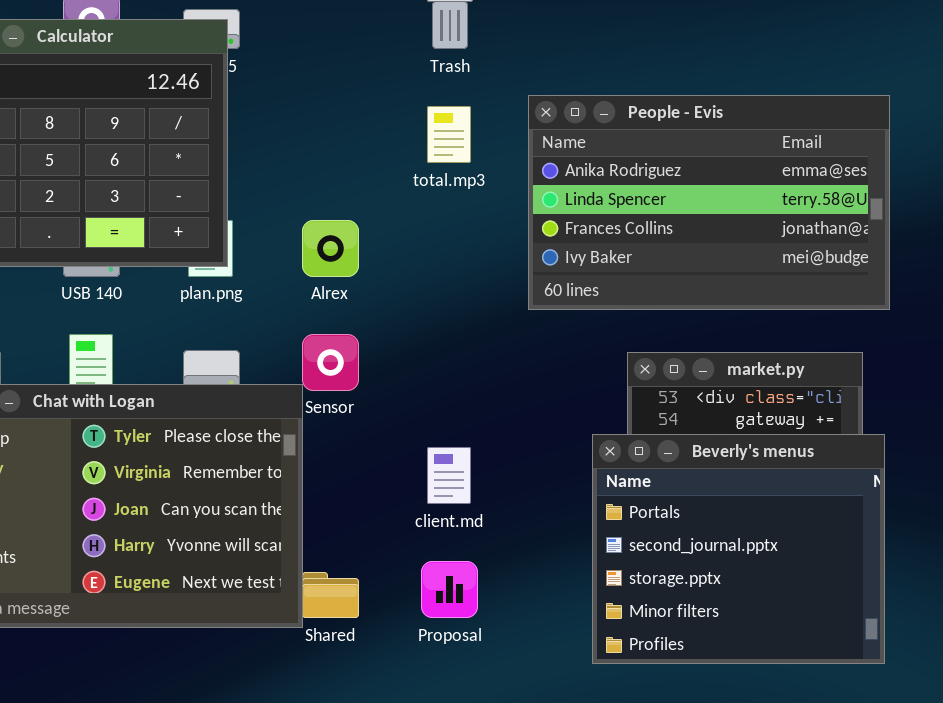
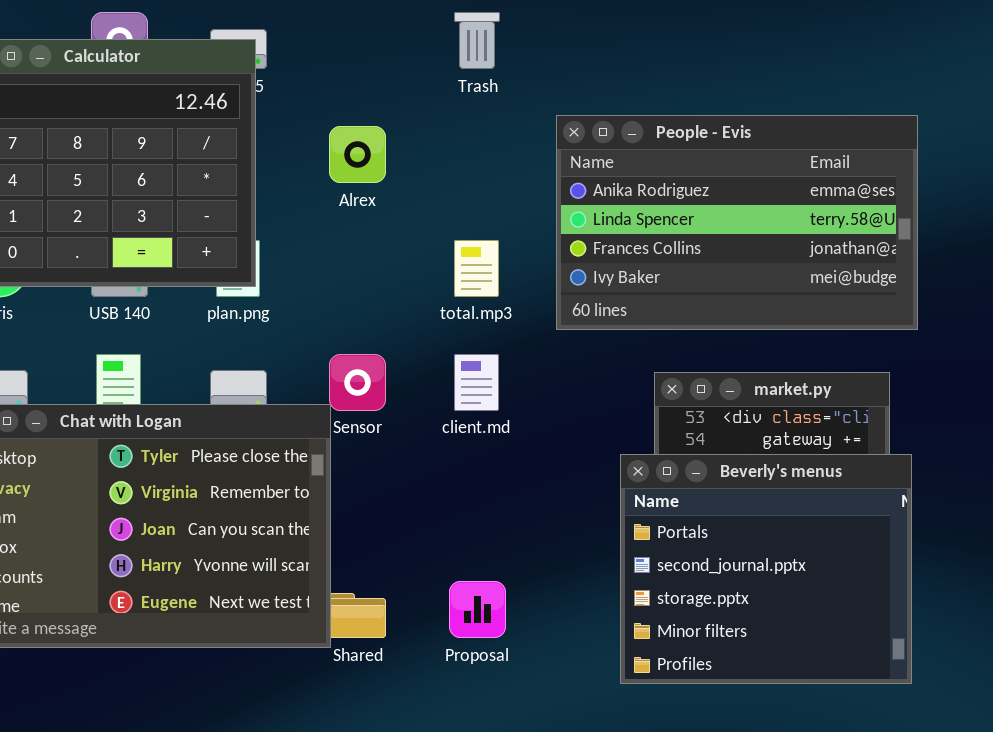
total.mp3: [427,106,471,163] -> [454,240,499,297], moved
Alrex: [302,220,359,277] -> [329,126,386,183], moved
client.md: [427,447,471,504] -> [454,354,499,411], moved

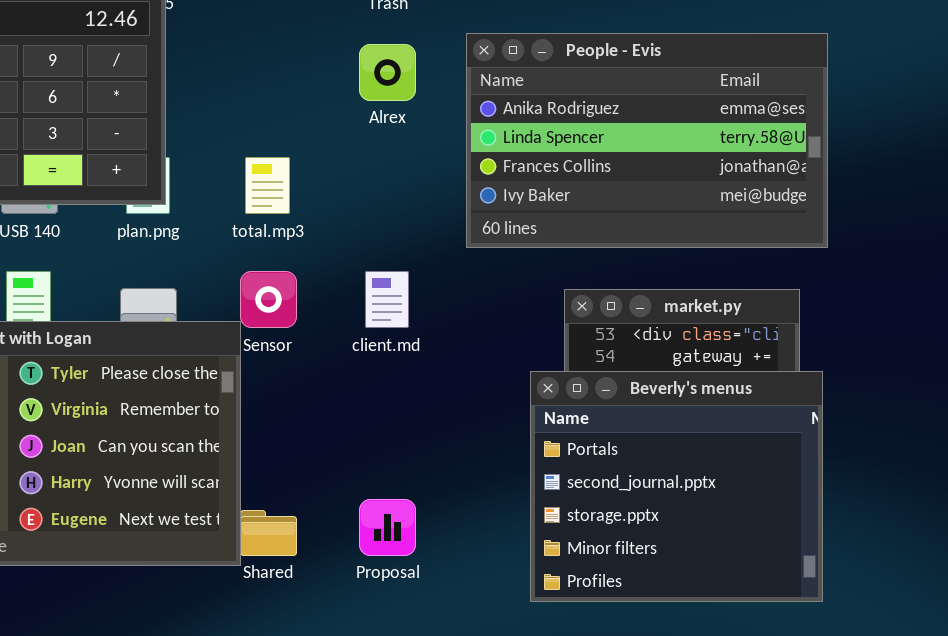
Alrex: [329,126,386,183] -> [359,44,416,101], moved
total.mp3: [454,240,499,297] -> [245,157,290,214], moved

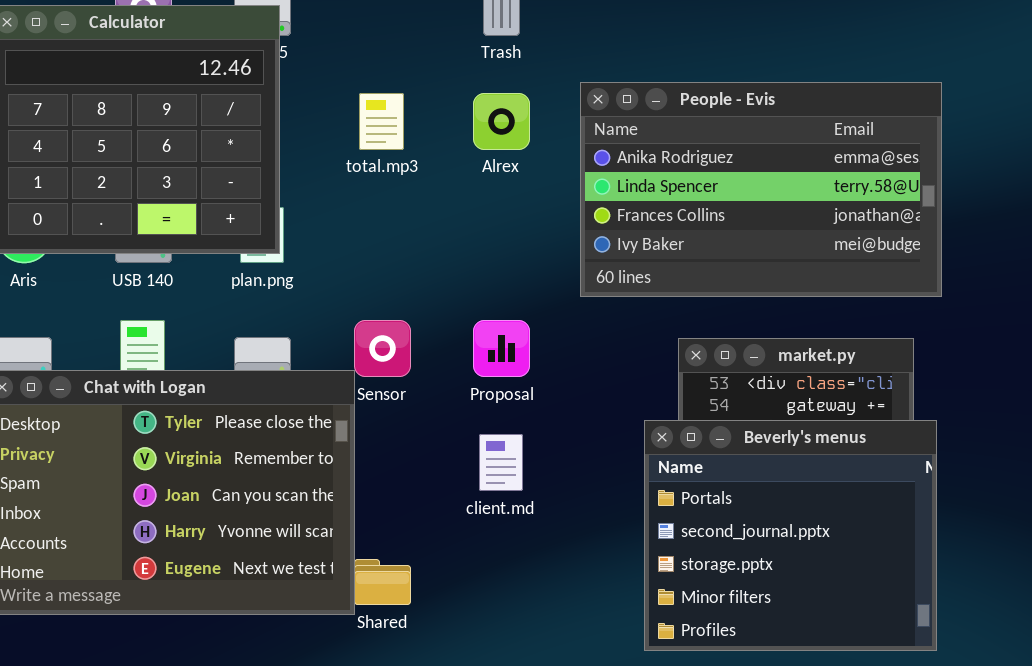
total.mp3: [245,157,290,214] -> [359,93,404,150], moved
client.md: [365,271,409,328] -> [479,434,523,491], moved
Proposal: [359,499,416,556] -> [473,320,530,377], moved

